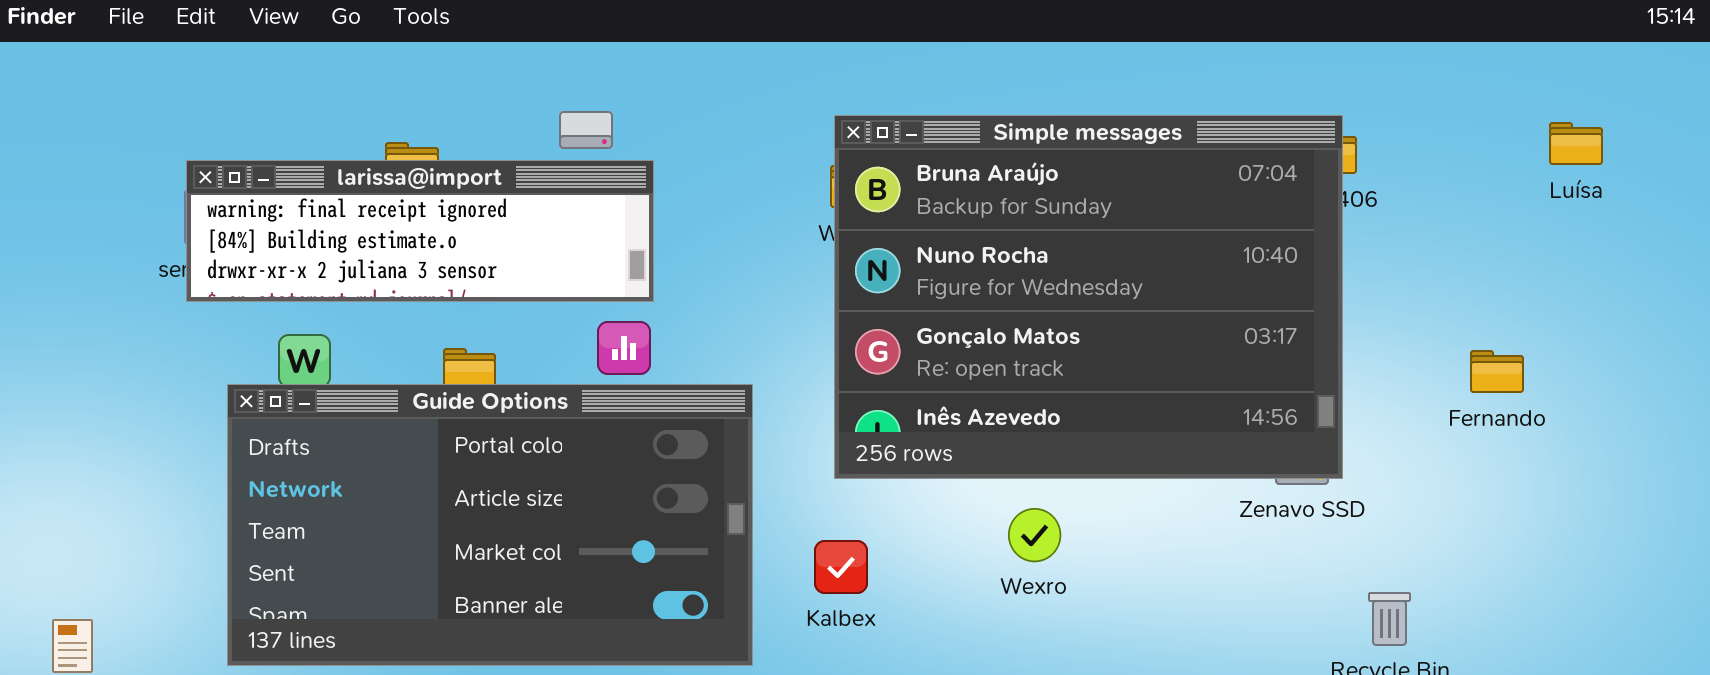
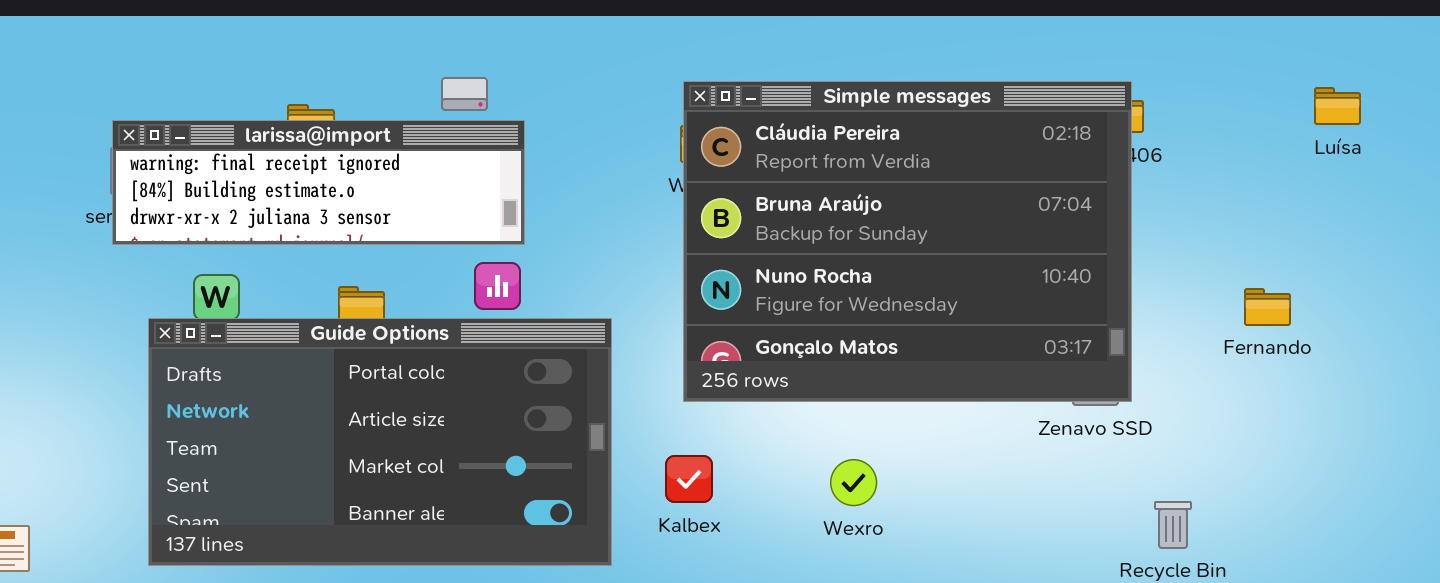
Simple messages: [834,115,1343,479] -> [683,81,1132,402], scrolled up 1 row
Wexro: [1008,508,1061,562] -> [830,459,877,506], moved

